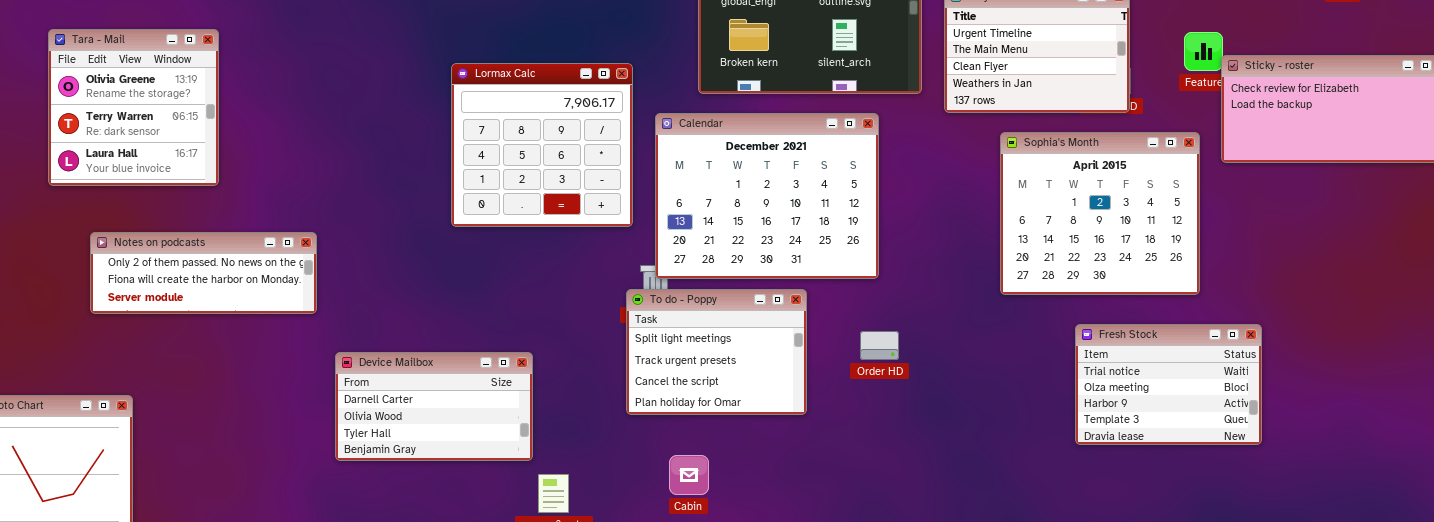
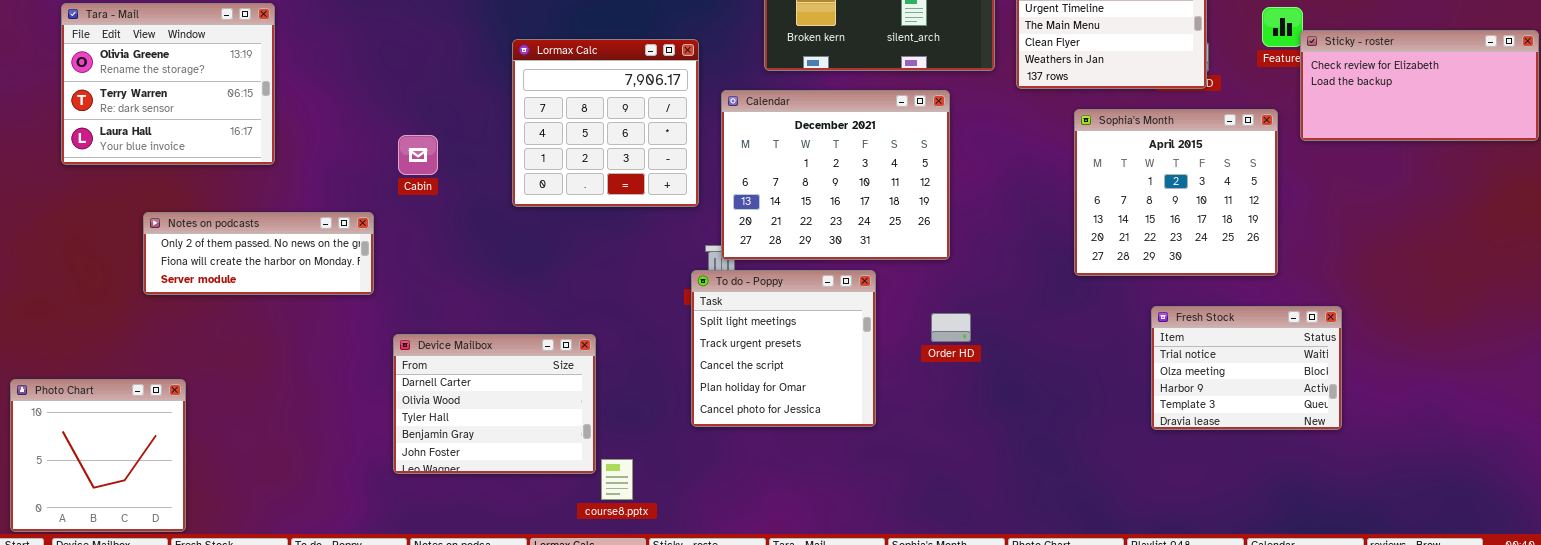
Tara - Mail: [48,29,219,186] -> [61,3,275,165], resized
To do - Poppy: [626,289,807,415] -> [691,270,876,427], resized
Device Mailbox: [335,352,533,461] -> [393,334,596,474], resized
Cabin: [669,455,709,495] -> [398,135,438,175], moved

